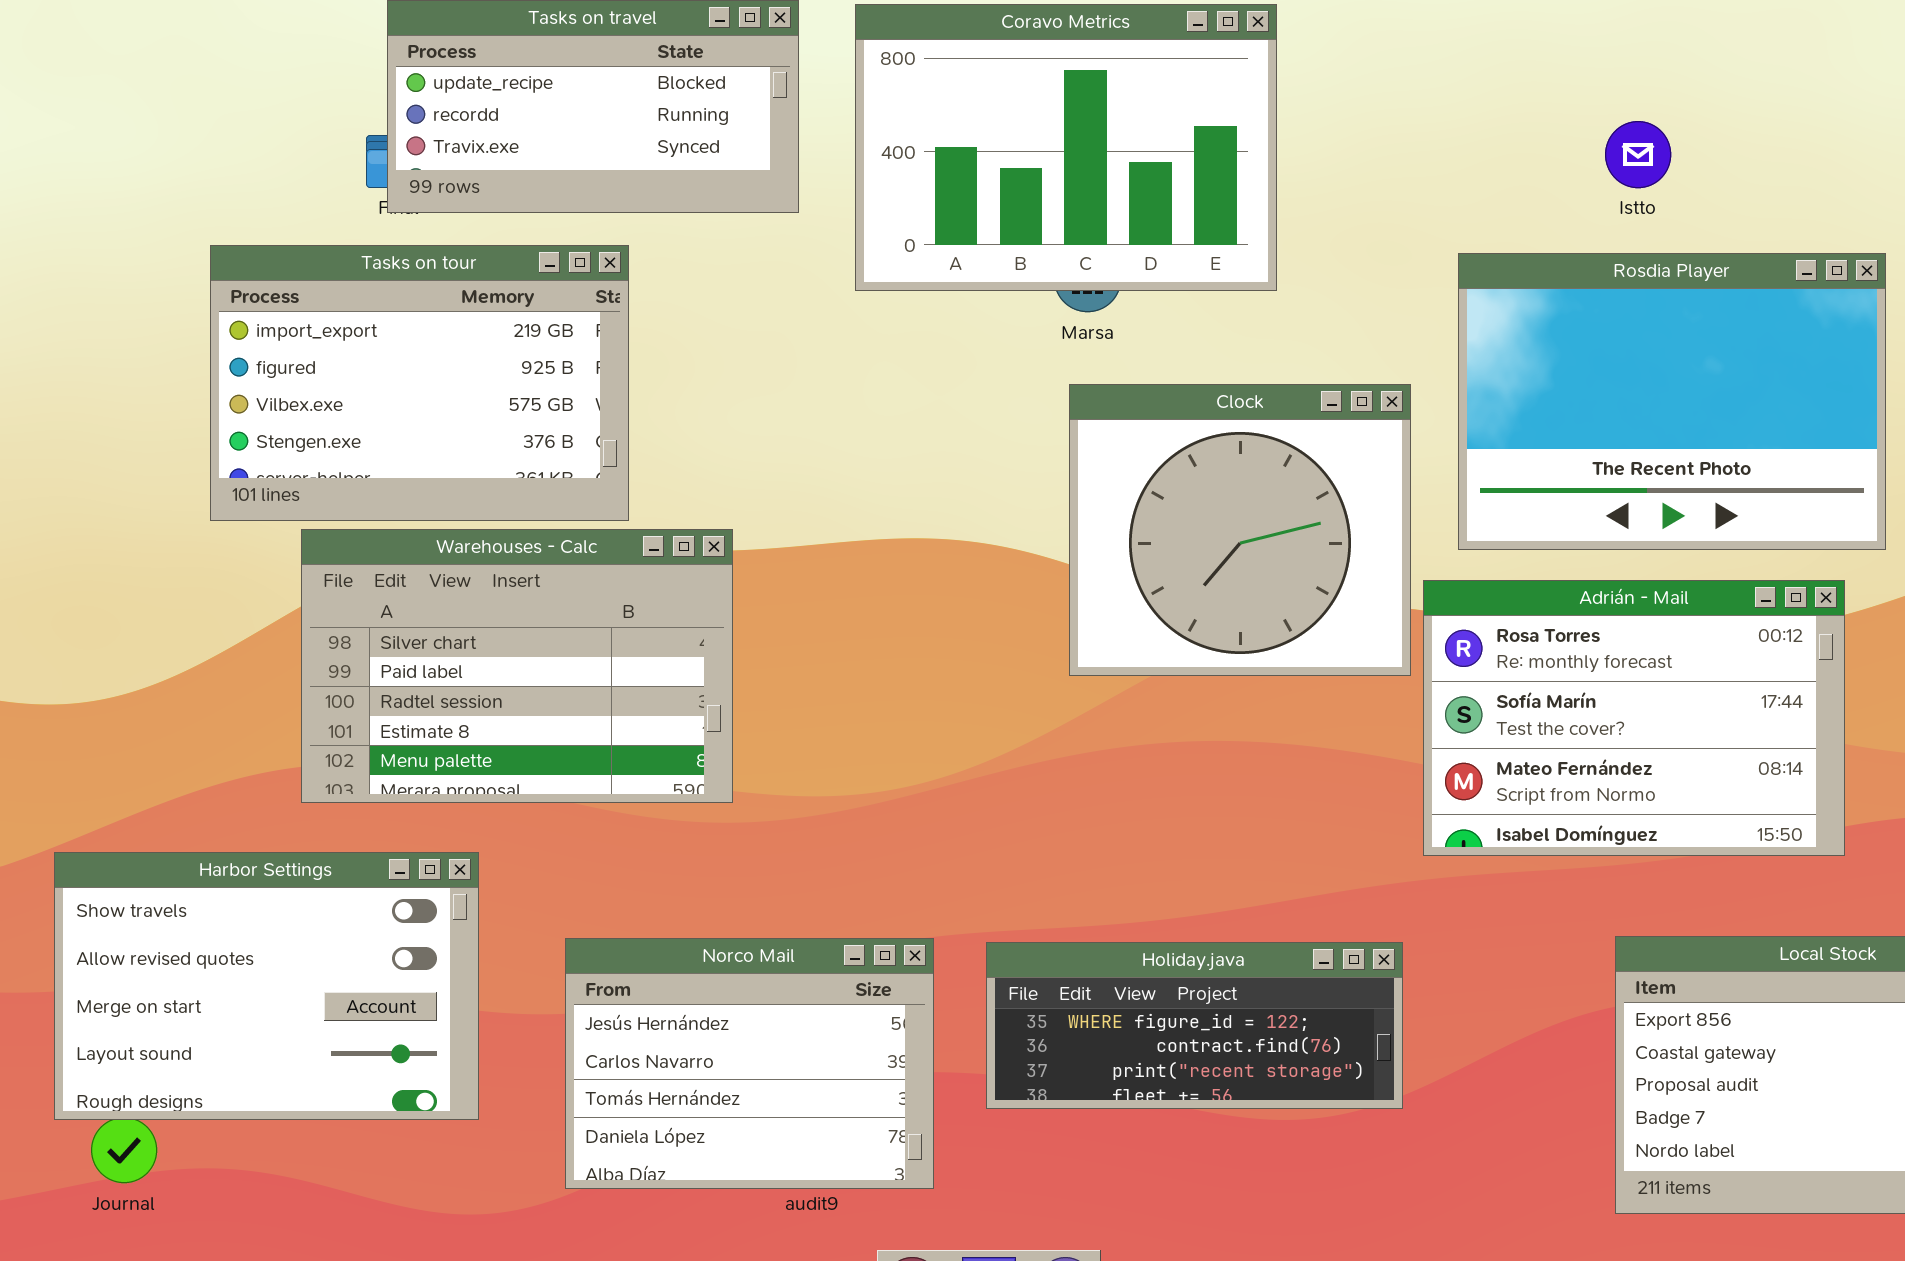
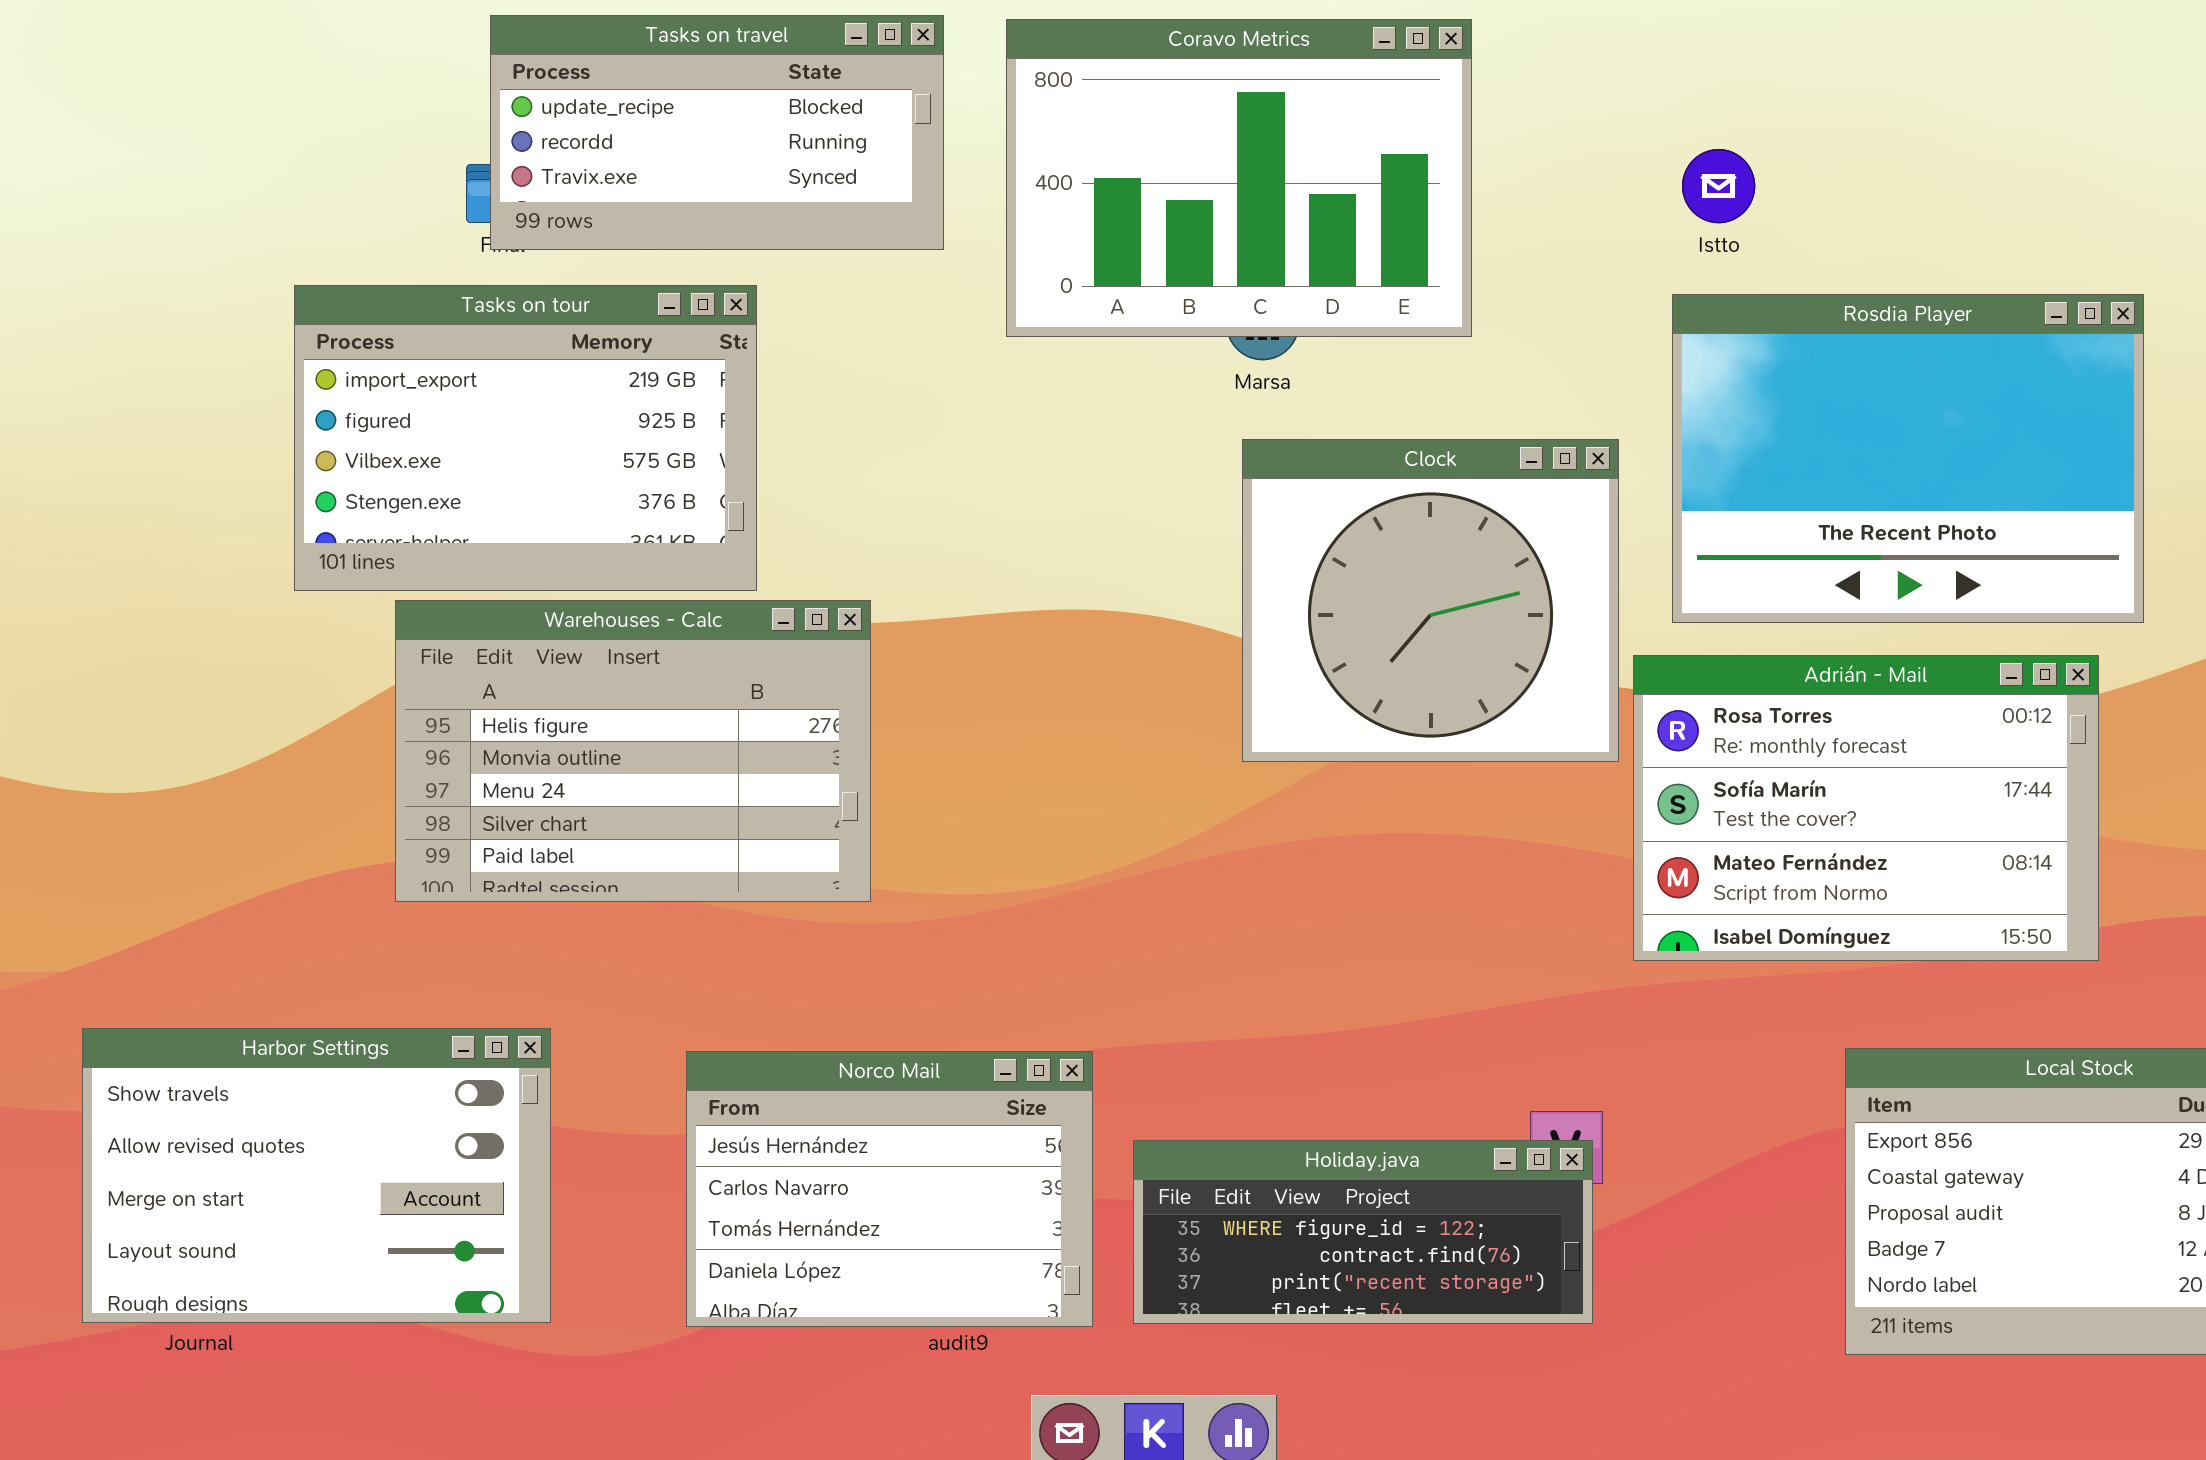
Istto: [1605,121,1671,188] -> [1682,149,1755,223], moved
Warehouses - Calc: [301,529,733,803] -> [395,600,871,902], scrolled up 3 rows
Harbor Settings: [54,852,479,1120] -> [82,1028,551,1323], moved
Holiday.java: [986,942,1403,1109] -> [1133,1140,1593,1324], moved

